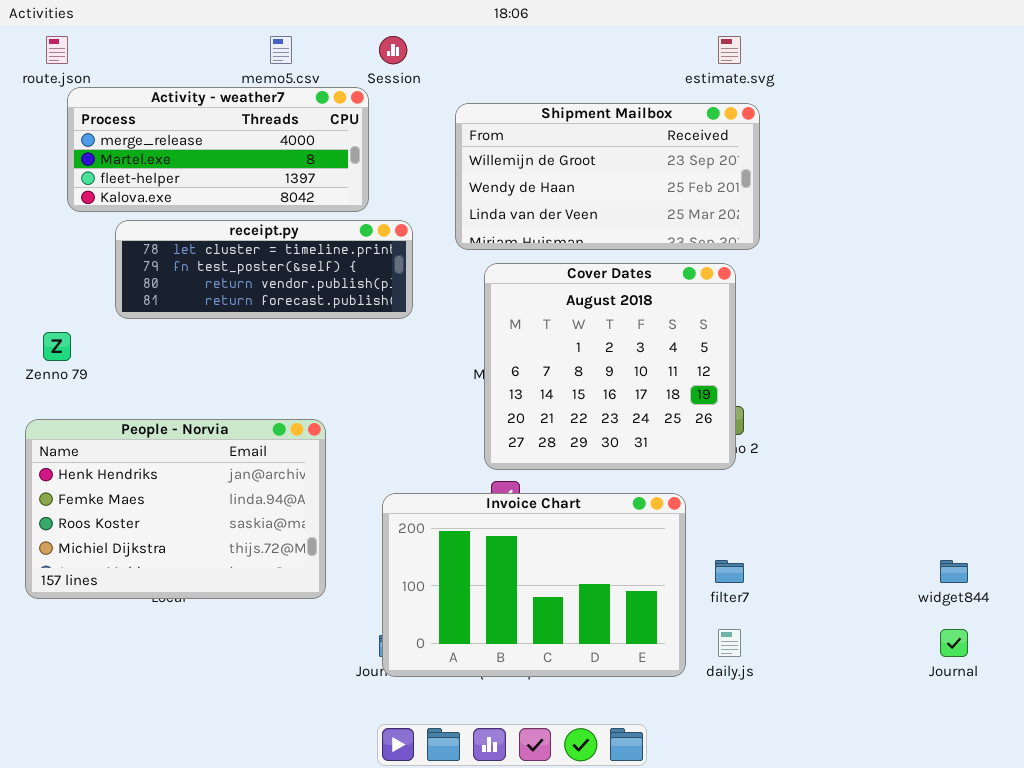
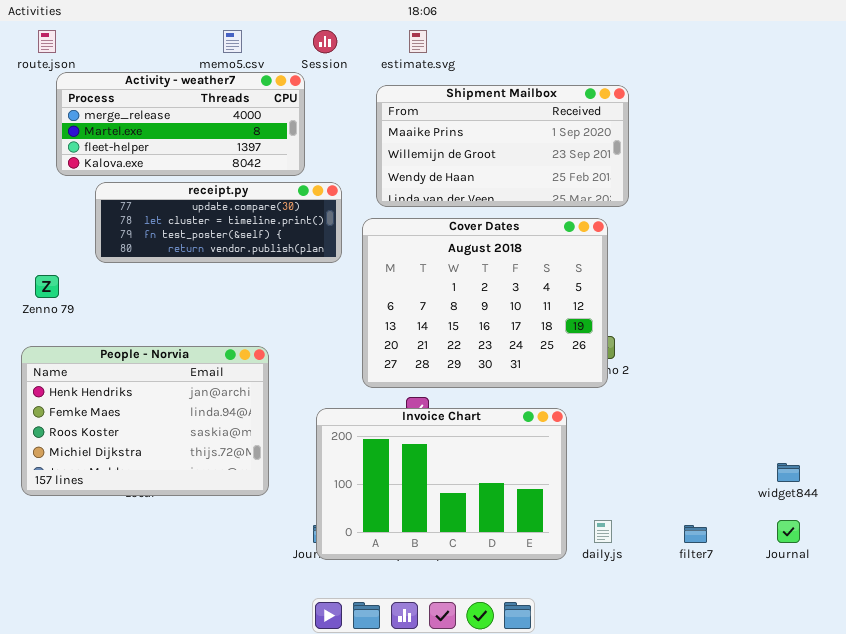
estimate.svg: [718,36,741,64] -> [409,30,427,53], moved
Shipment Mailbox: [455,103,760,250] -> [376,85,629,207], scrolled up 1 row
receipt.py: [115,220,413,319] -> [95,182,342,263], scrolled up 1 row
Cover Dates: [484,263,736,470] -> [362,218,608,388], resized
filter7: [715,560,744,583] -> [684,525,707,543], moved

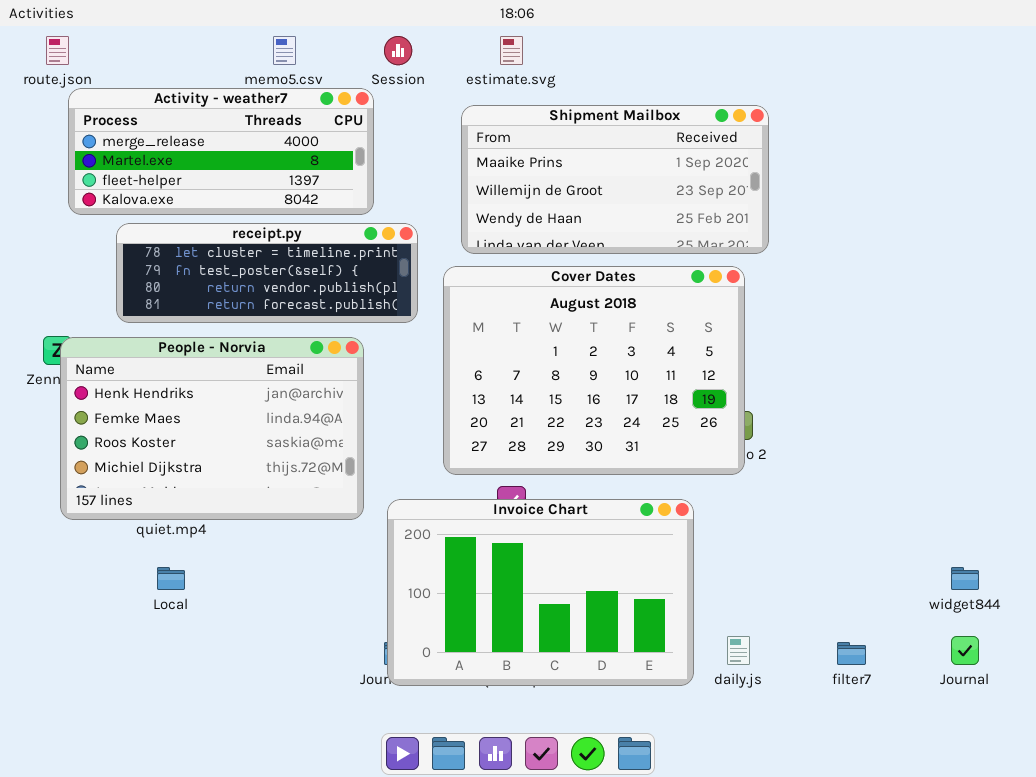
receipt.py: [95,182,342,263] -> [116,223,418,323], scrolled down 1 row
People - Norvia: [21,346,269,496] -> [60,337,364,520], moved

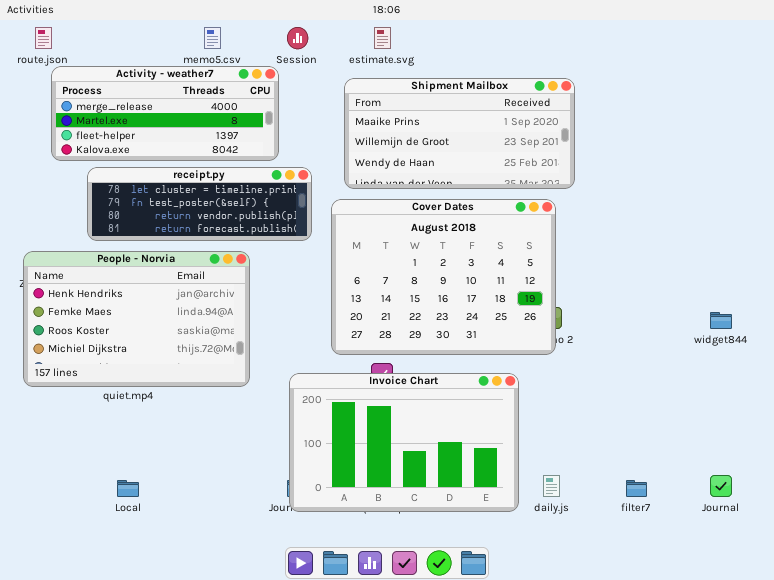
People - Norvia: [60,337,364,520] -> [23,251,250,387], moved
Local: [157,567,185,590] -> [117,480,139,497], moved
widget844: [951,567,979,590] -> [710,312,732,329], moved

